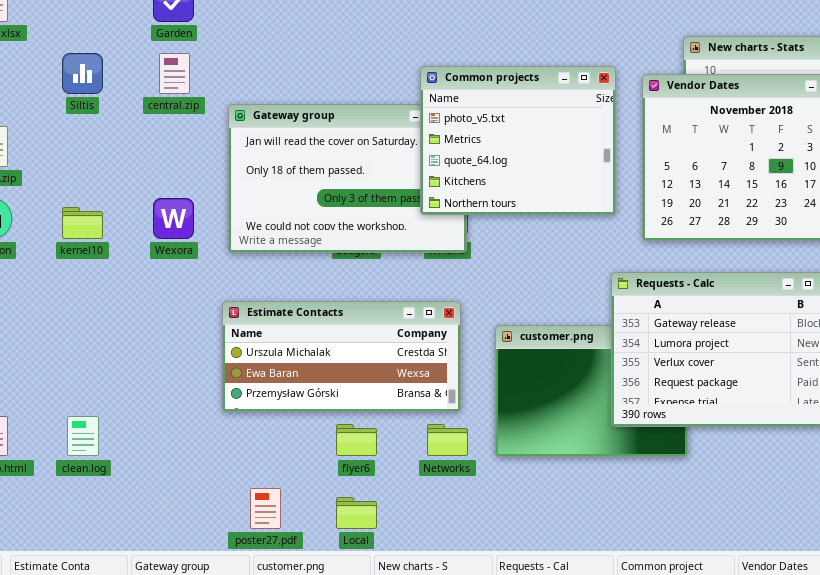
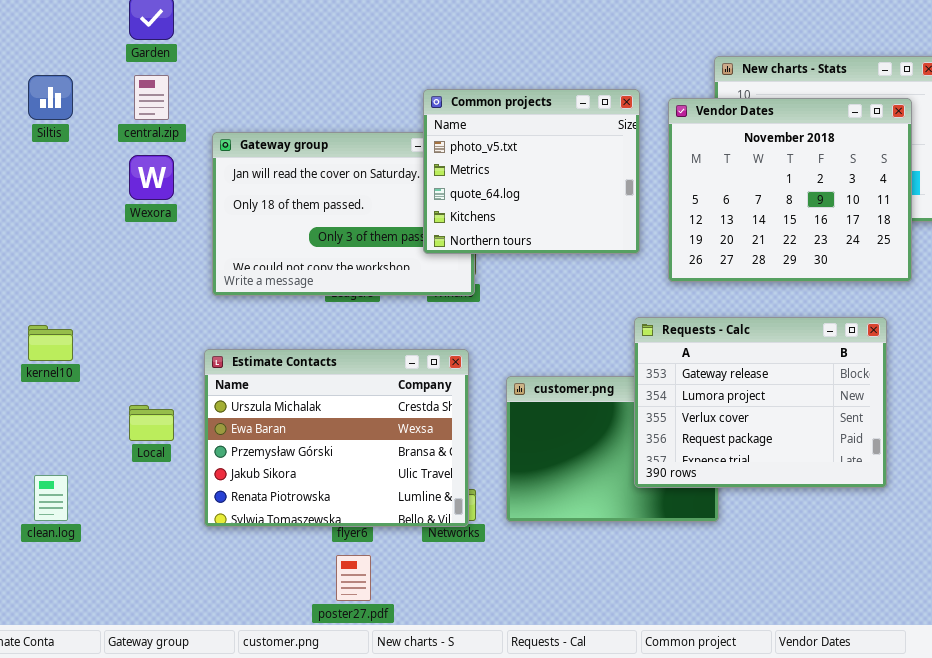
Wexora: [153,198,194,239] -> [129,155,174,200], moved
kernel10: [62,207,103,239] -> [28,325,73,361], moved
Estimate Contacts: [222,301,461,412] -> [204,349,469,527], resized
poster27.pdf: [250,488,281,529] -> [336,555,371,601], moved
Local: [336,497,377,529] -> [129,405,174,441], moved

